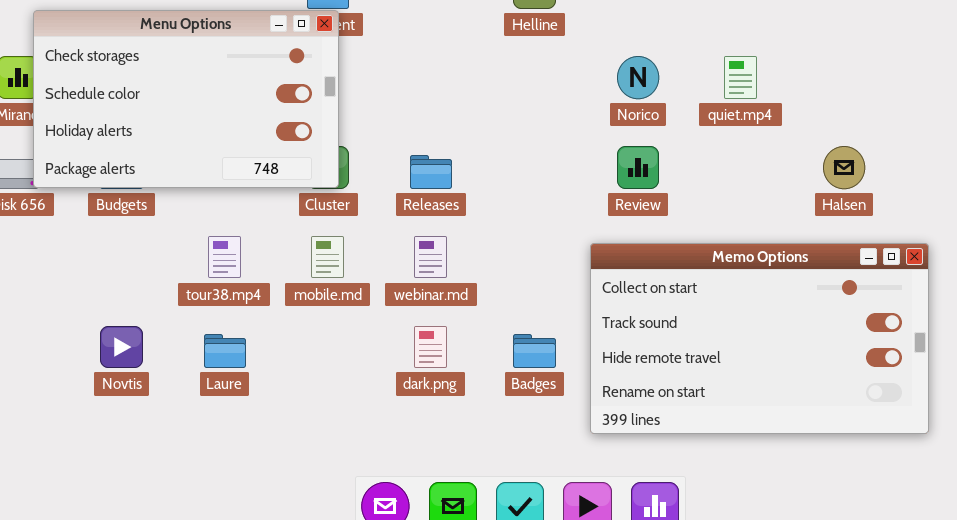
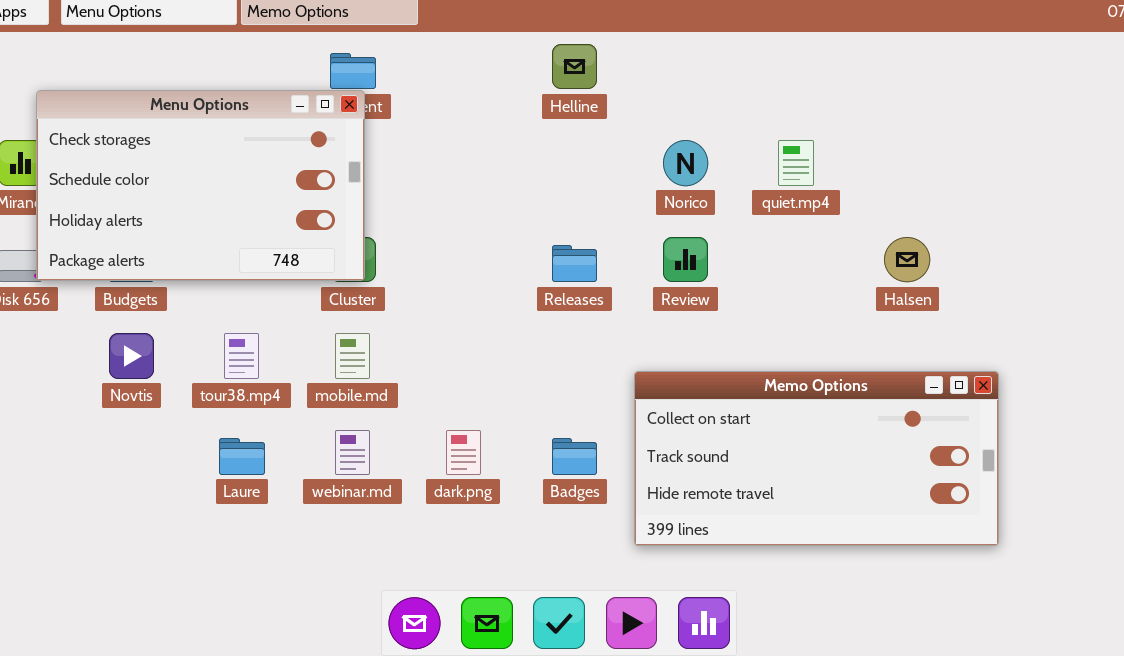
Releases: [410,155,452,189] -> [552,245,597,282], moved
webinar.md: [414,236,447,278] -> [335,430,370,475], moved
Memo Options: [590,243,929,434] -> [634,371,999,546], resized
Novtis: [100,326,143,368] -> [109,333,154,379], moved

